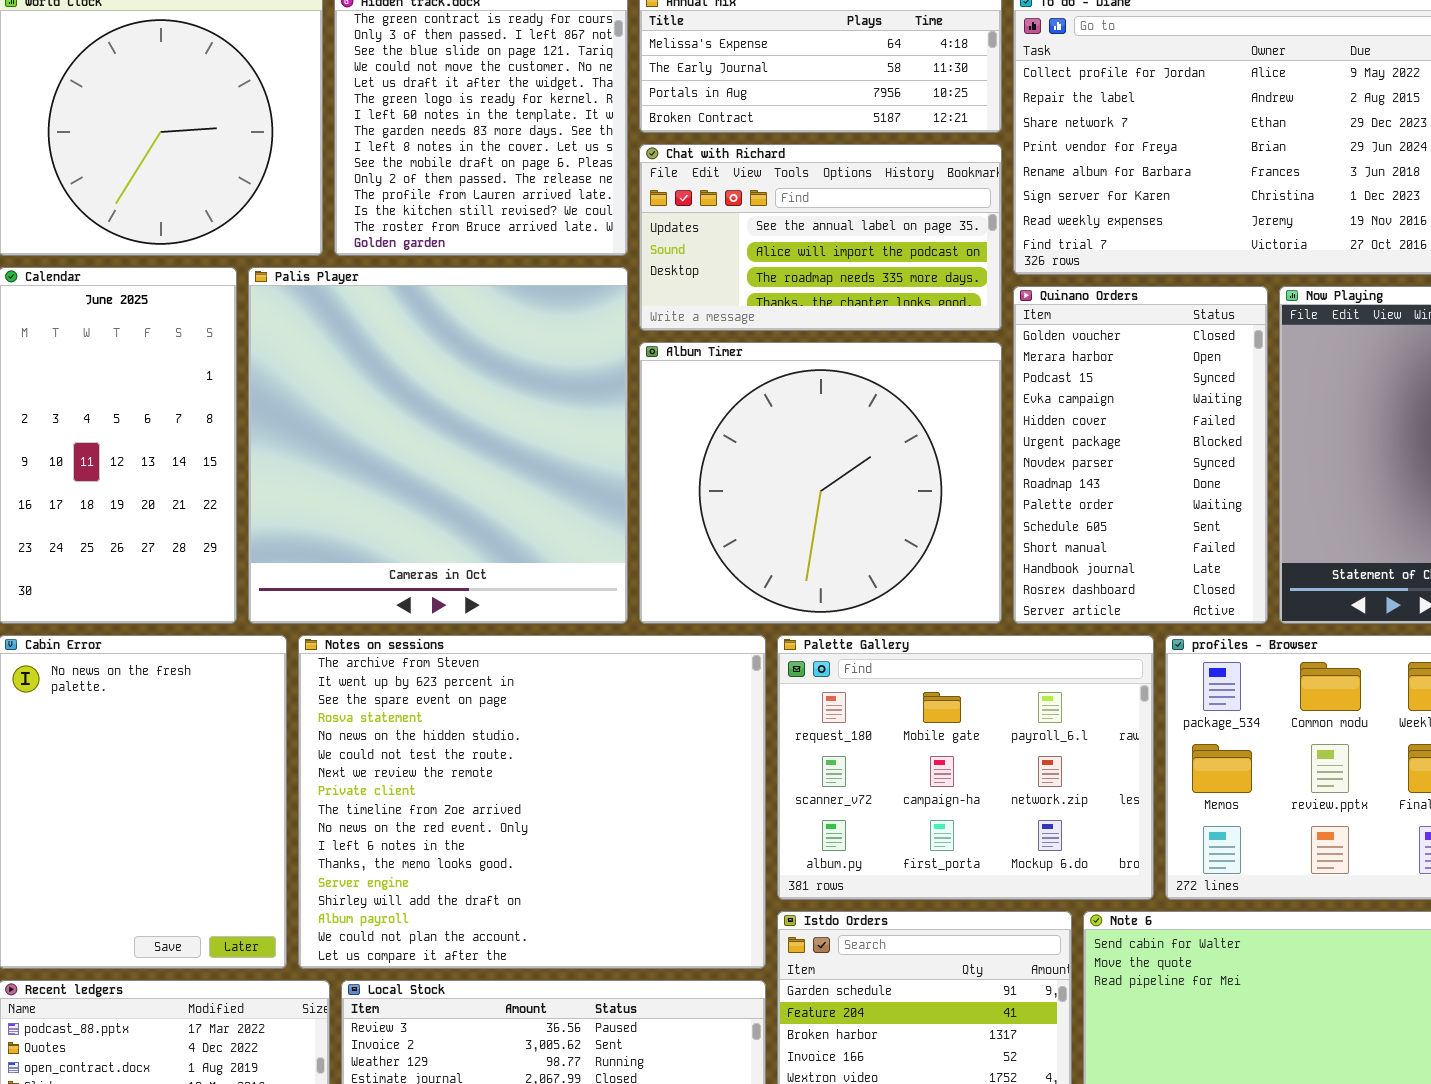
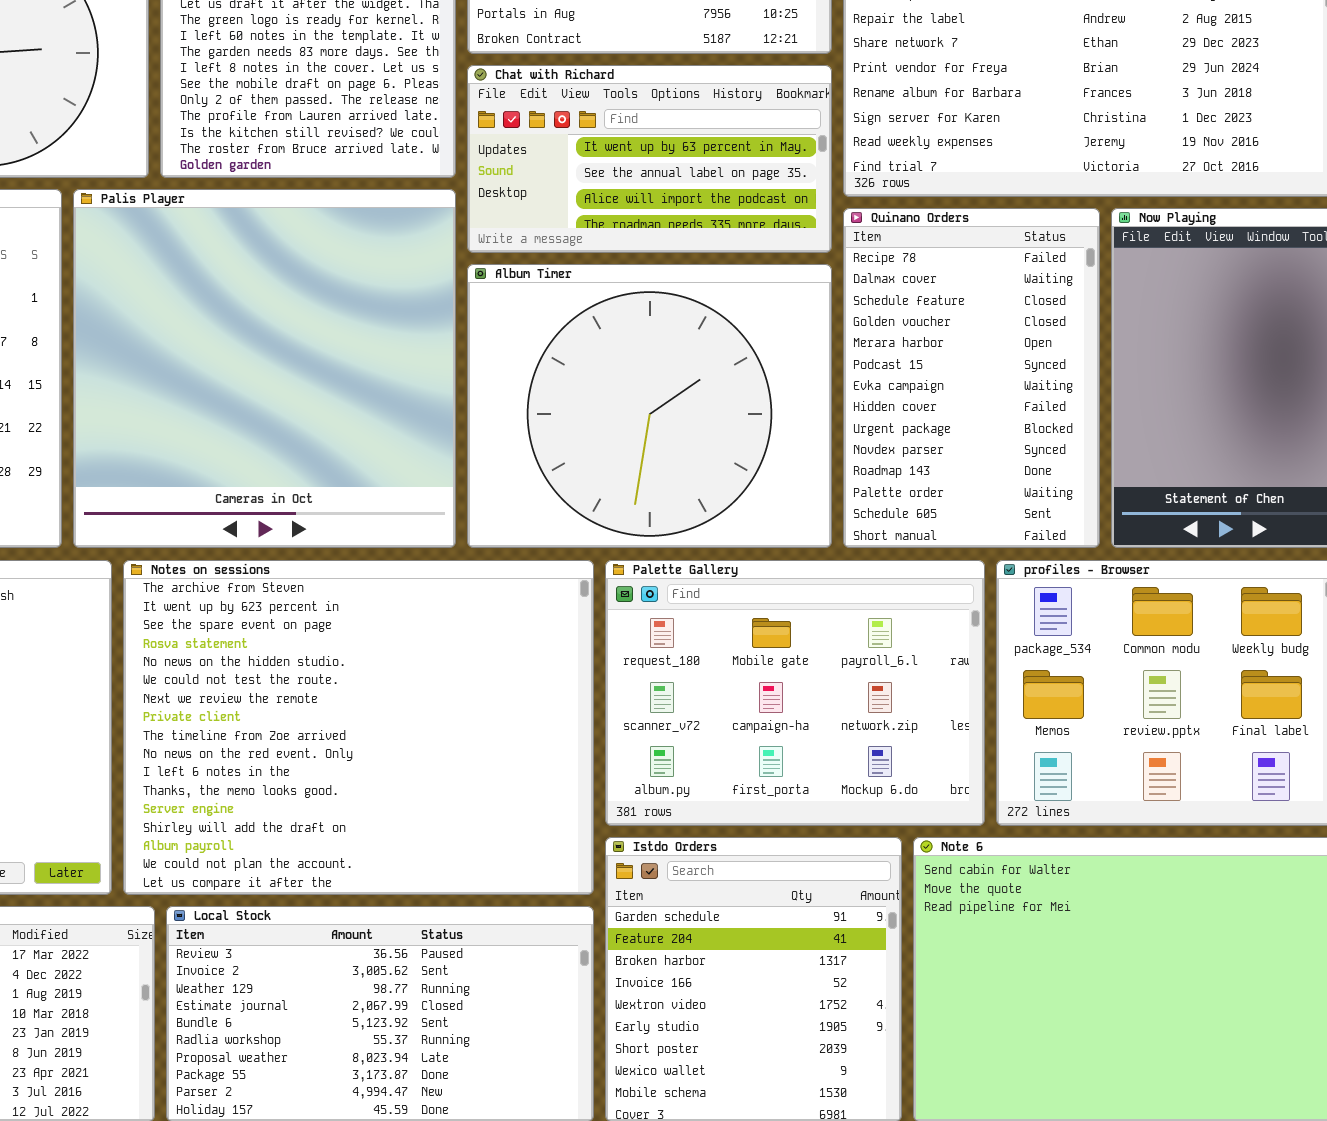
Chat with Richard: [639,144,1002,331] -> [467,65,832,253], scrolled up 1 row
Quinano Orders: [1013,286,1268,624] -> [843,208,1100,548], scrolled up 3 rows

